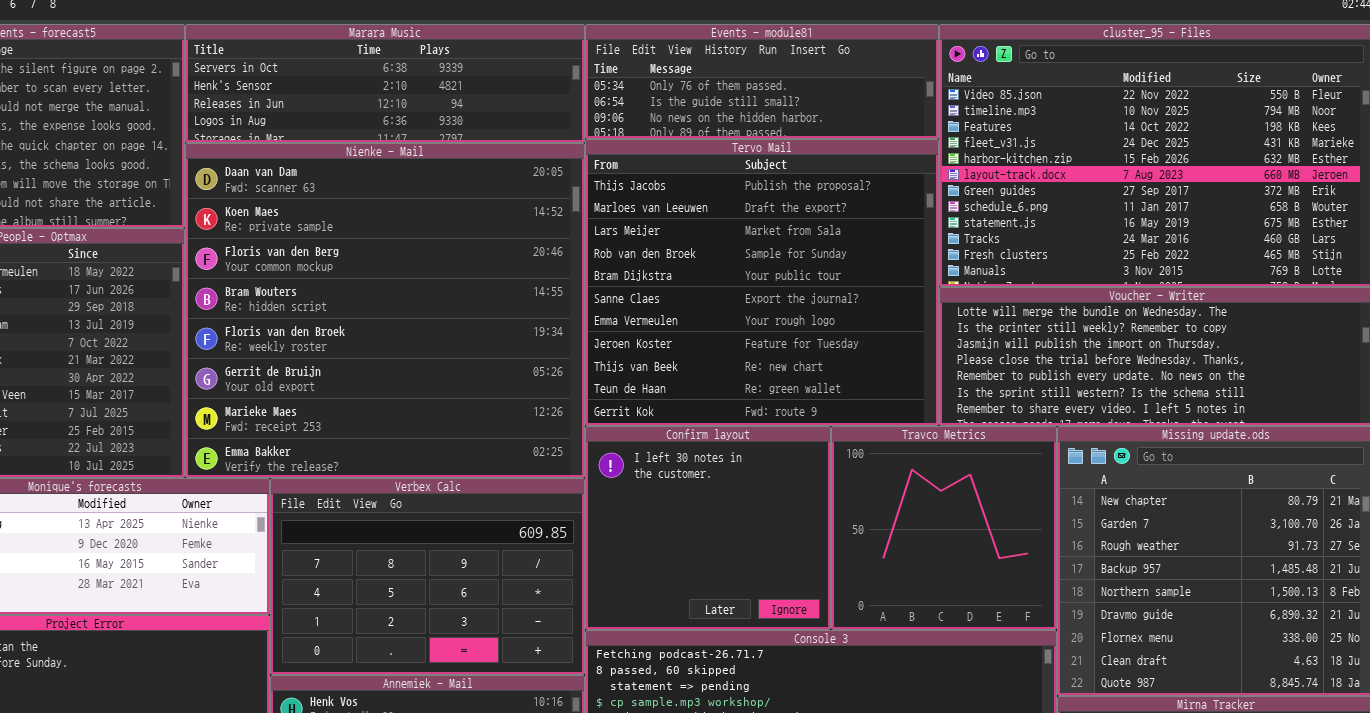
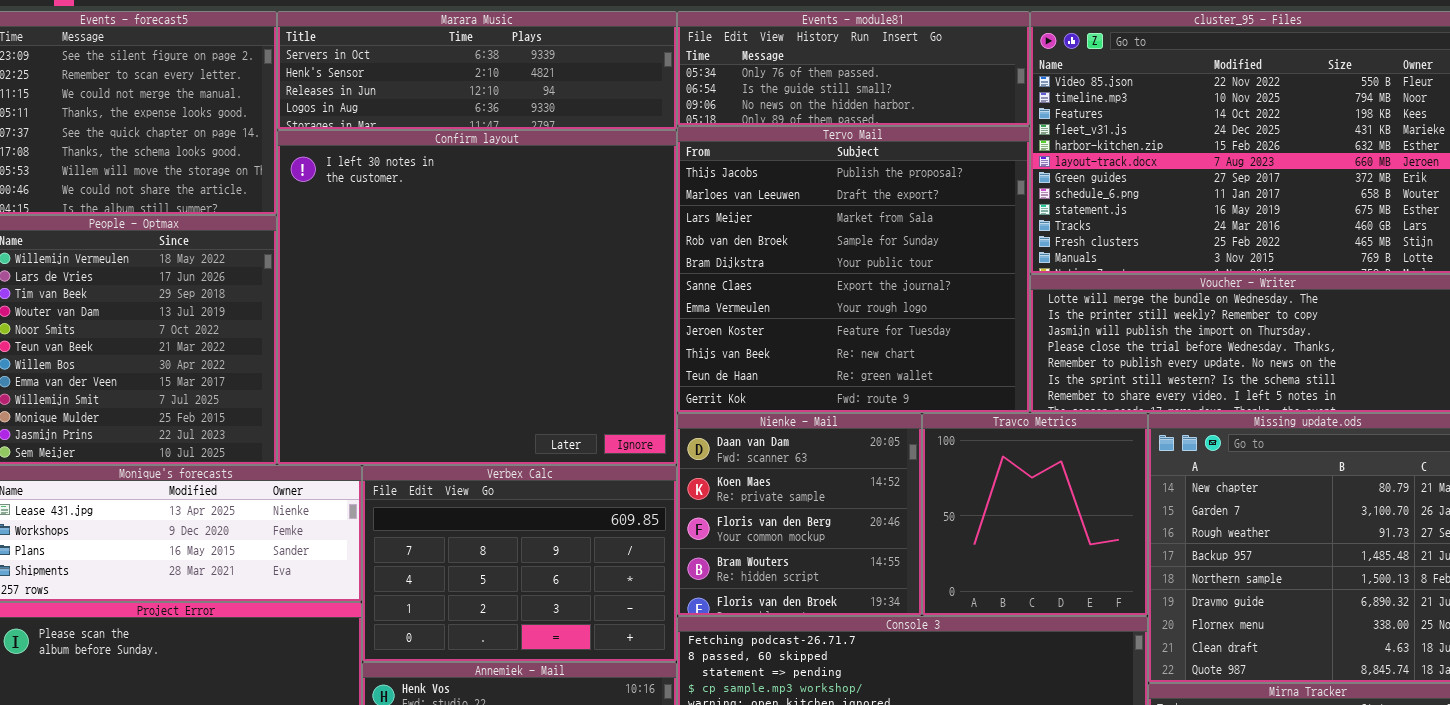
Nienke - Mail: [185,143,585,478] -> [677,413,922,616], moved, resized
Confirm layout: [585,426,831,630] -> [277,130,677,465], moved, resized

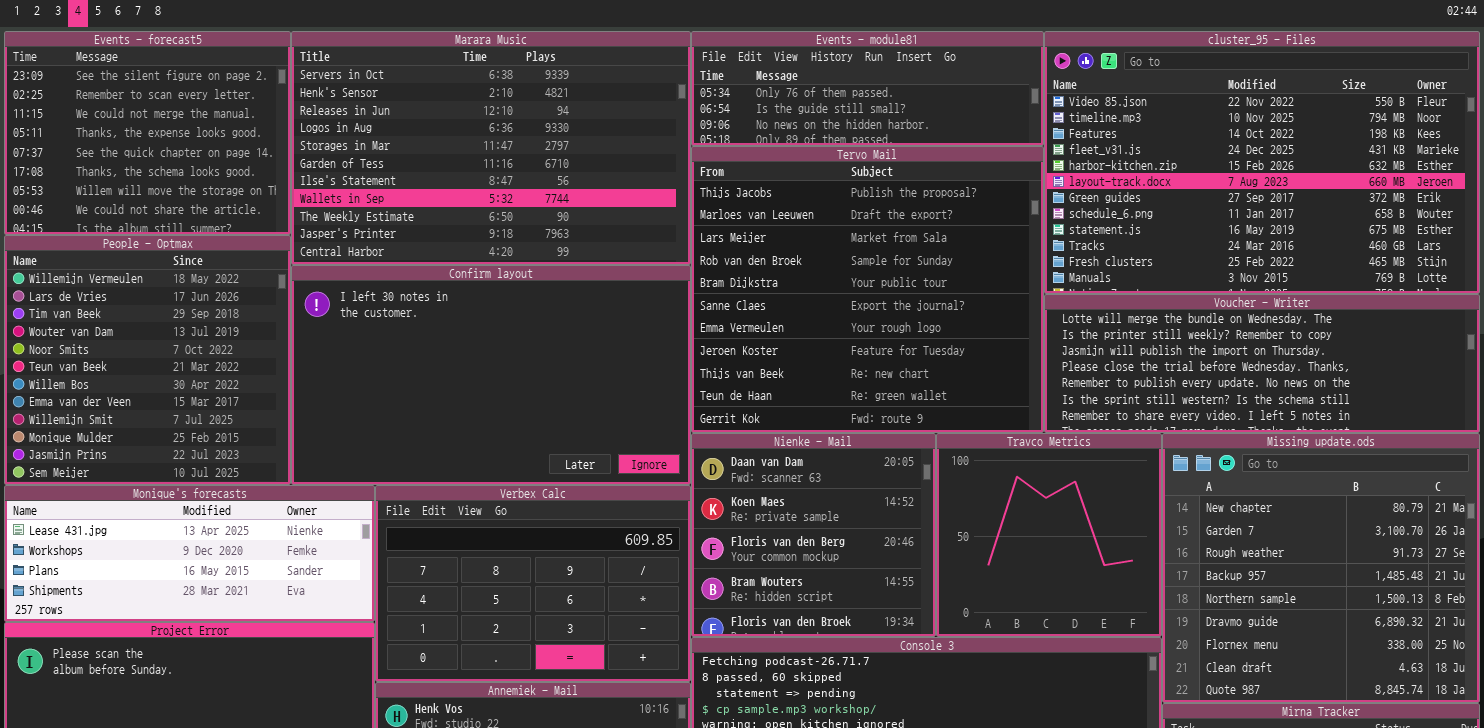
Marara Music: [277,11,677,130] -> [291,31,691,265], resized
Confirm layout: [277,130,677,465] -> [291,265,691,485], resized

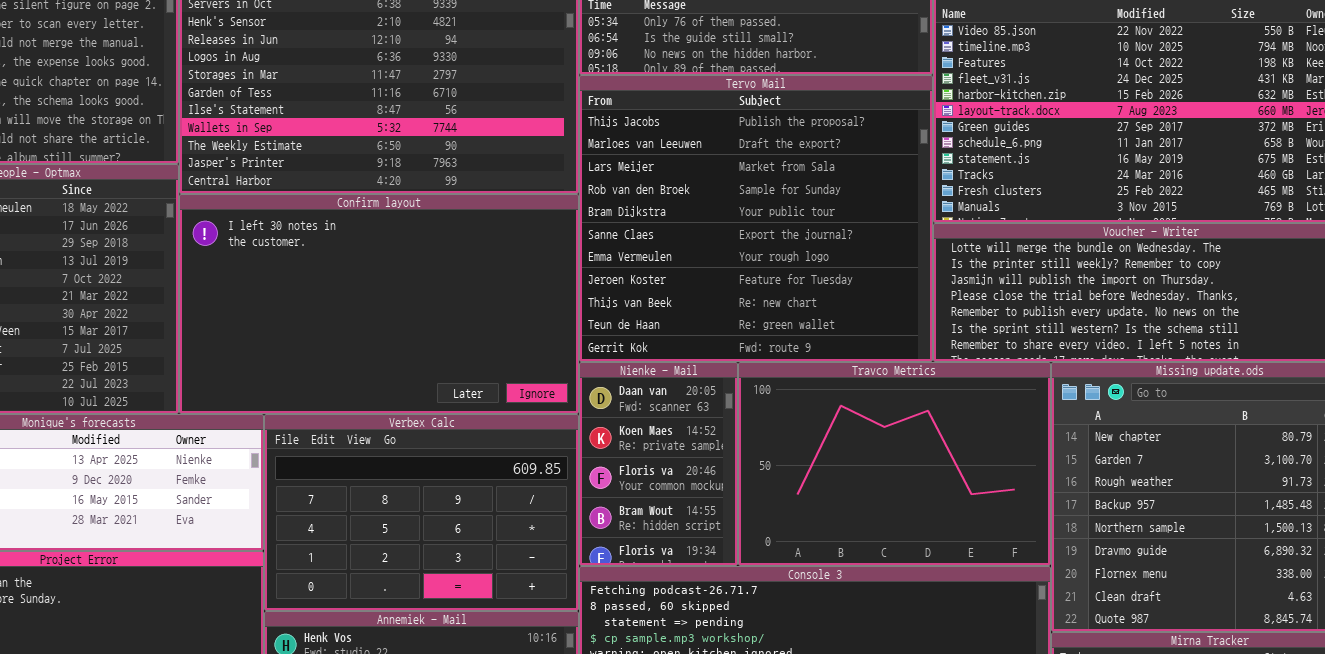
Nienke - Mail: [691,433,936,637] -> [579,362,738,566], resized
Travco Metrics: [936,433,1162,637] -> [738,362,1051,566], resized

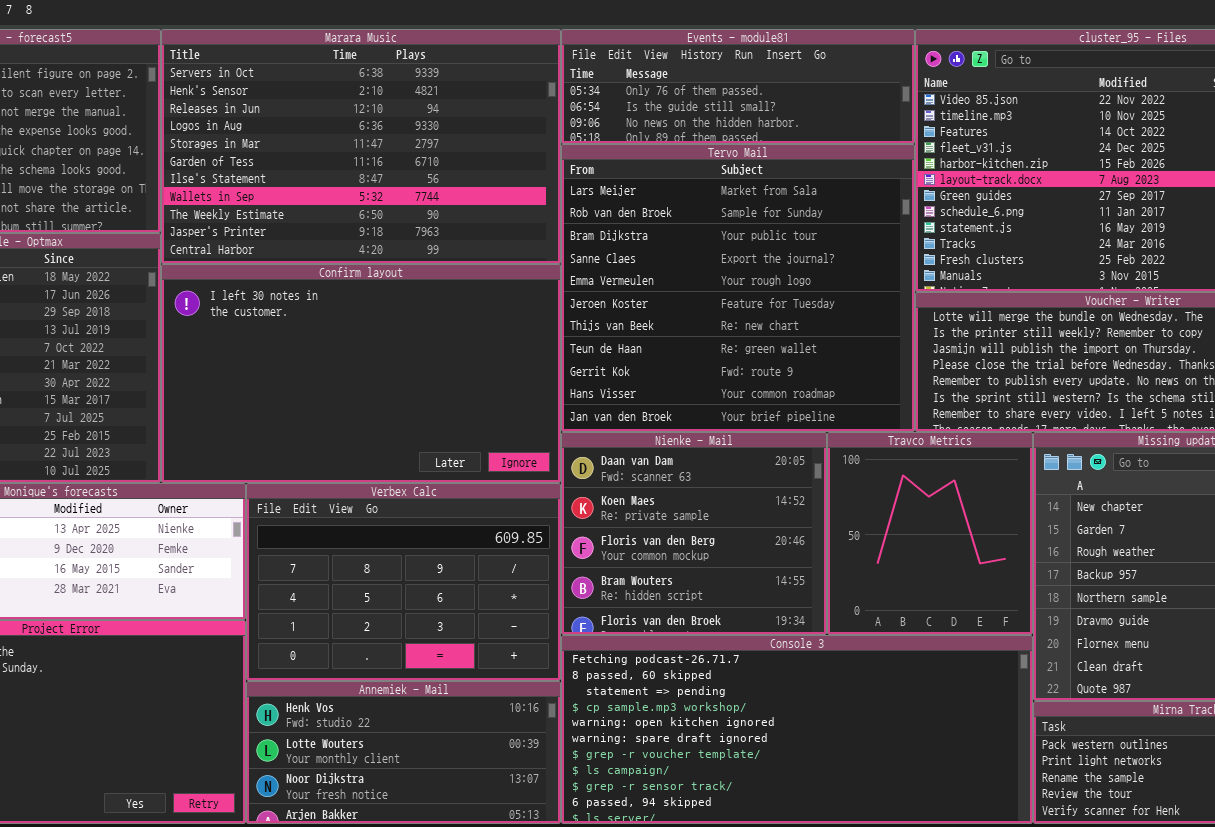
Tervo Mail: [579,75,933,362] -> [561,144,915,432], scrolled down 2 rows
Nienke - Mail: [579,362,738,566] -> [561,432,827,635], resized
Travco Metrics: [738,362,1051,566] -> [827,432,1033,635], resized

